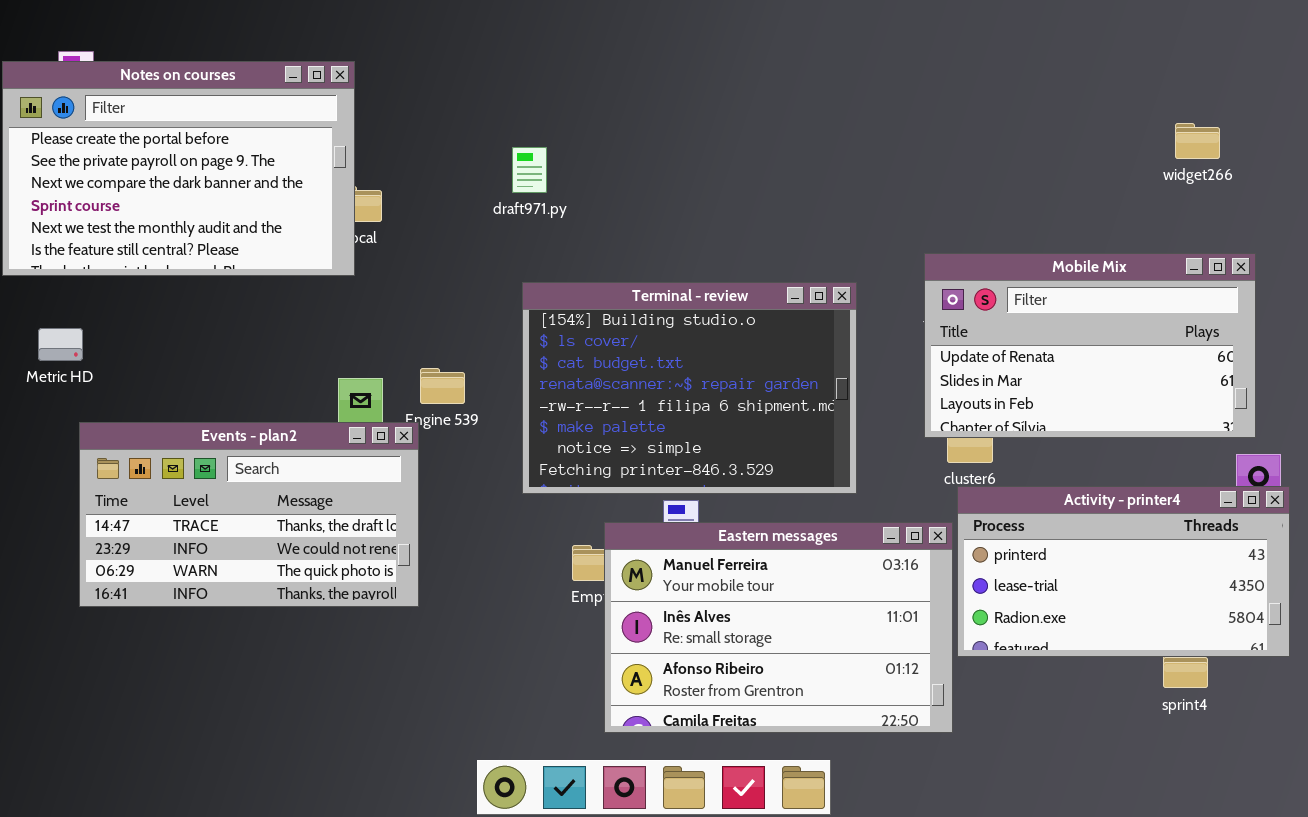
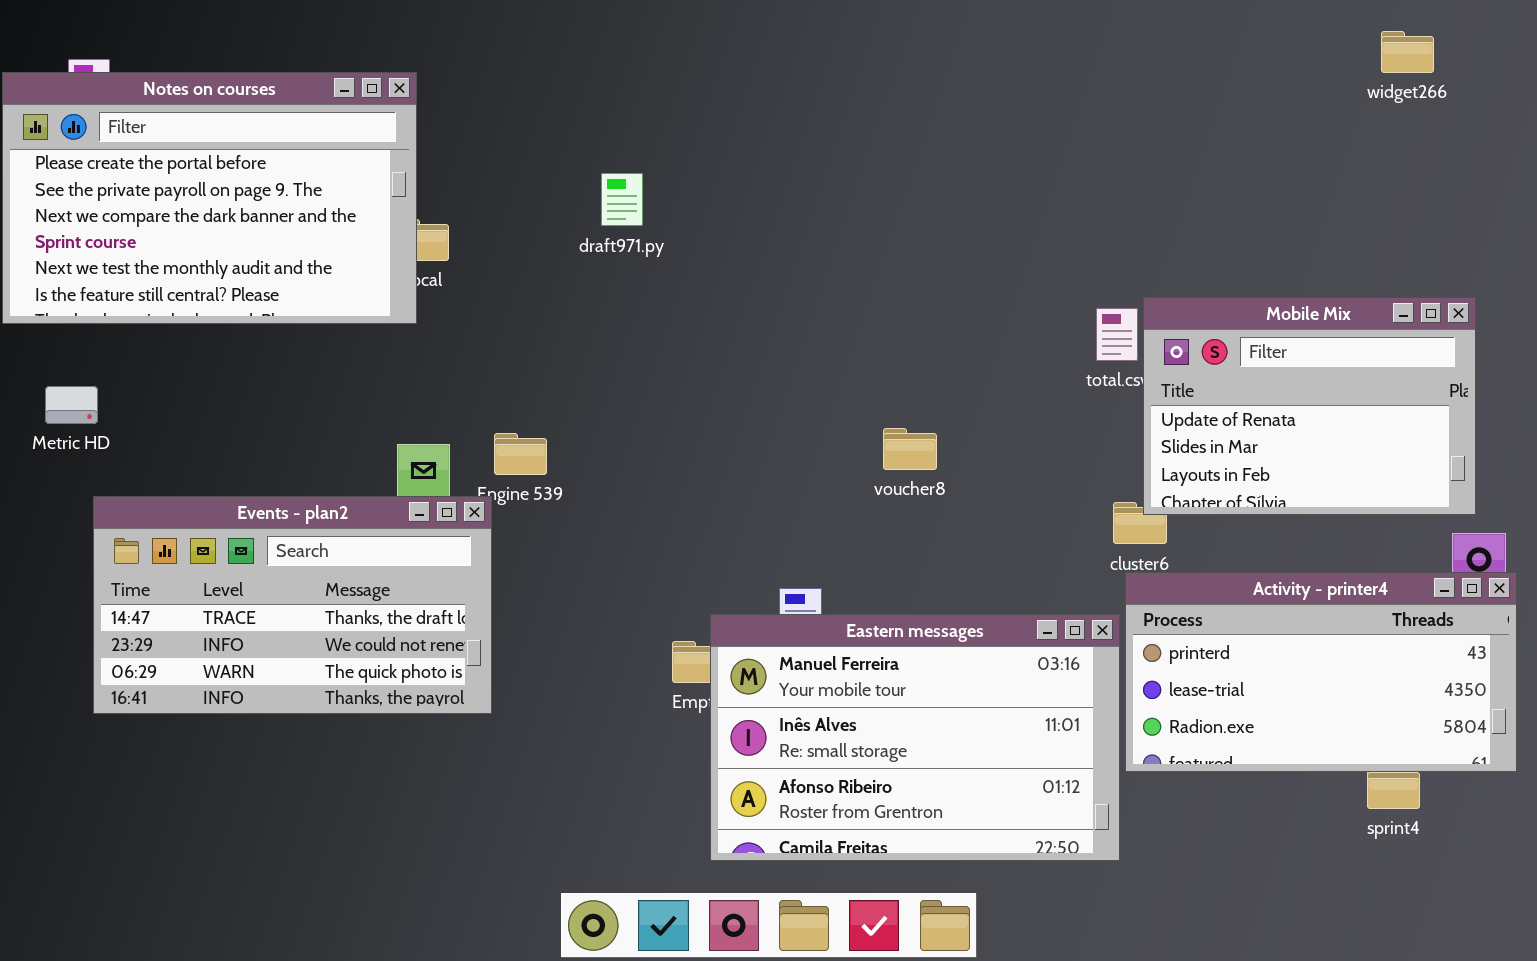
widget266: [1175,123,1220,159] -> [1381,31,1434,73], moved
Mobile Mix: [924,253,1256,438] -> [1143,297,1476,515], resized
Terminal - review: [522,282,857,494] -> none, closed

